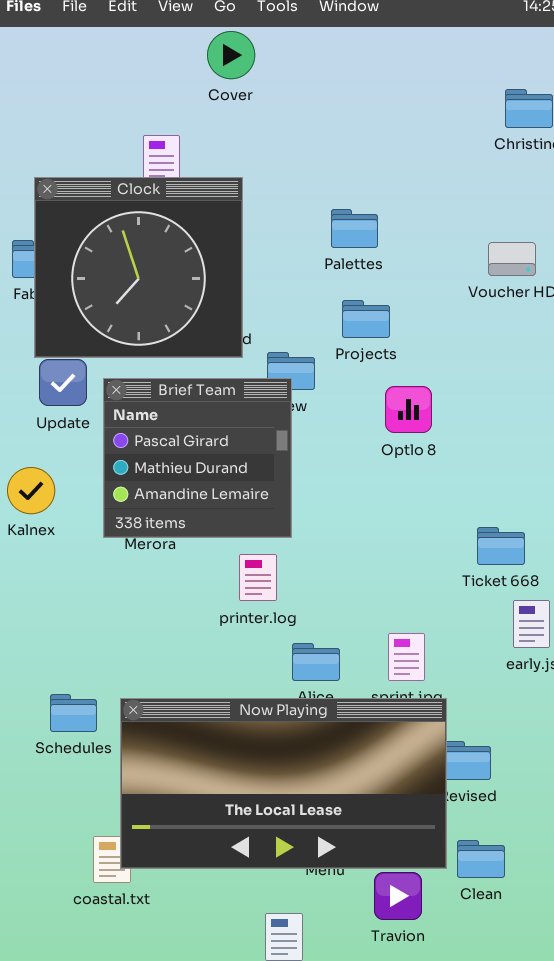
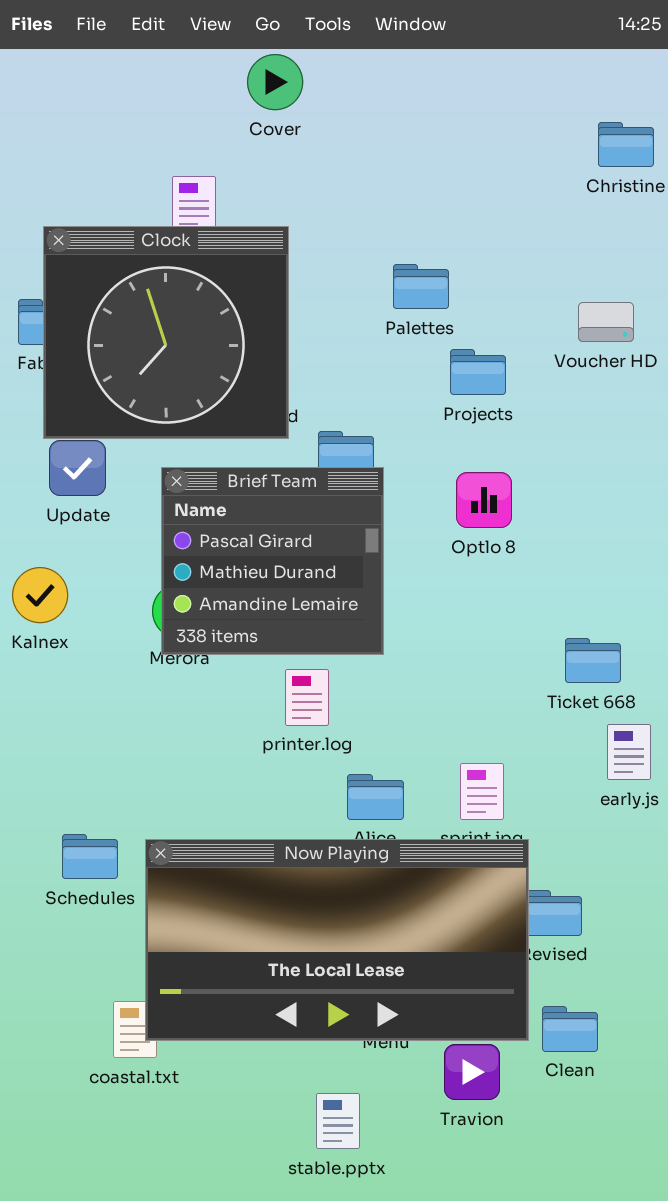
Projects: [342,300,390,338] -> [450,349,506,395], moved
Brief Team: [103,378,292,538] -> [161,467,384,655], moved

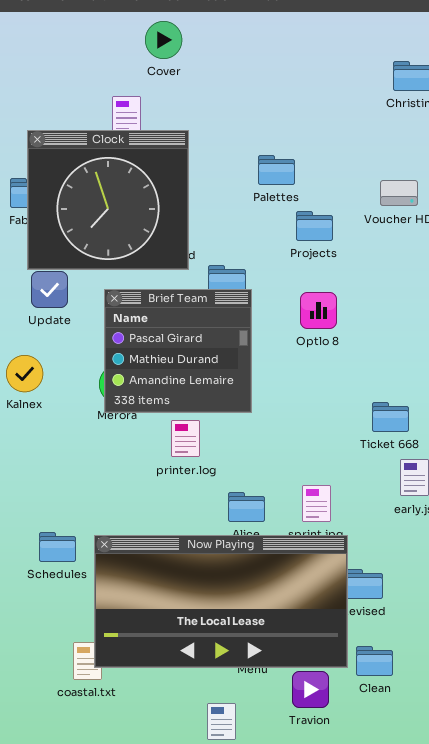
Cover: [247,54,303,110] -> [145,21,182,59], moved
printer.log: [285,669,329,726] -> [171,420,200,457], moved

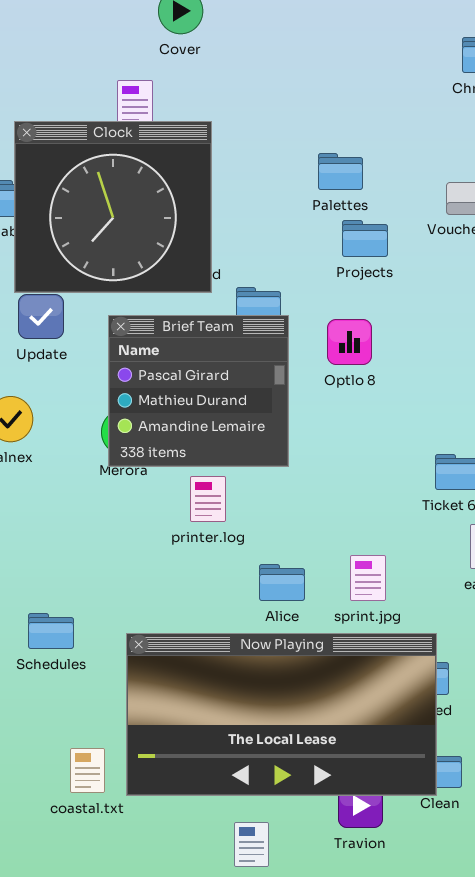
Palettes: [258,155,295,185] -> [318,153,363,190], moved
Optlo 8: [300,292,337,329] -> [327,319,372,365], moved
Now Playing: [94,535,348,668] -> [126,633,437,796], moved

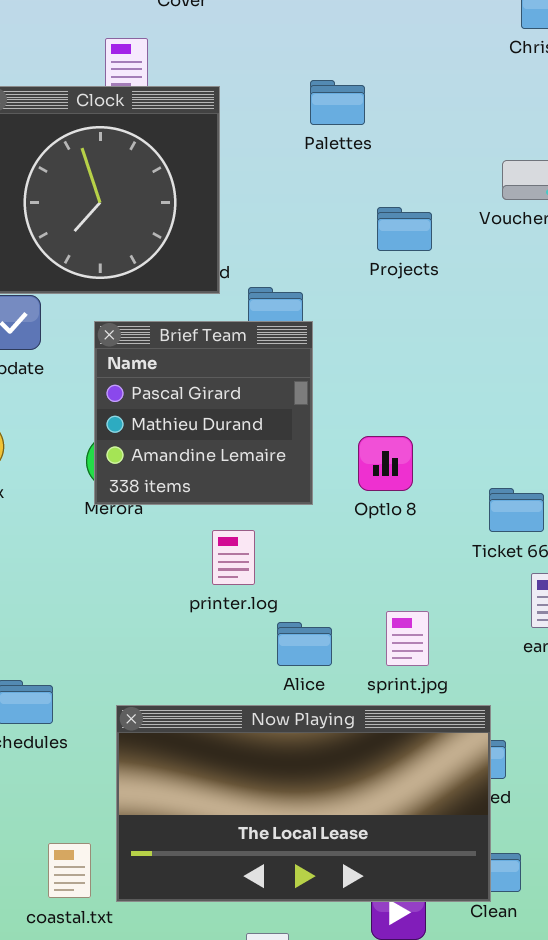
Palettes: [318,153,363,190] -> [310,80,365,125], moved
Optlo 8: [327,319,372,365] -> [358,436,413,491], moved
printer.log: [190,476,226,522] -> [212,530,255,585], moved

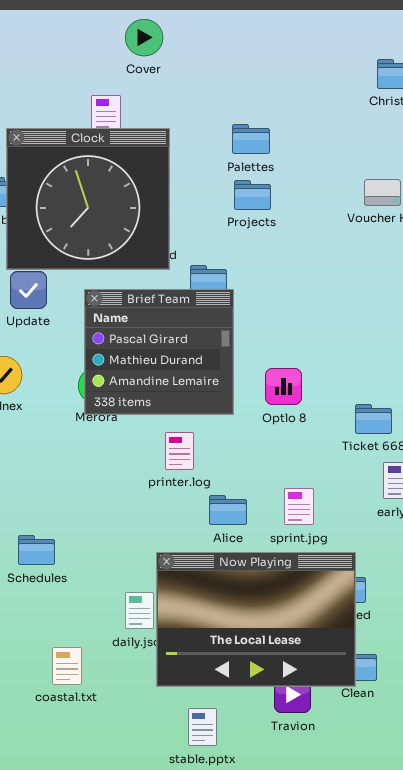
Projects: [377,207,432,251] -> [234,180,271,210], moved
Now Playing: [116,705,491,902] -> [156,552,356,687], resized

